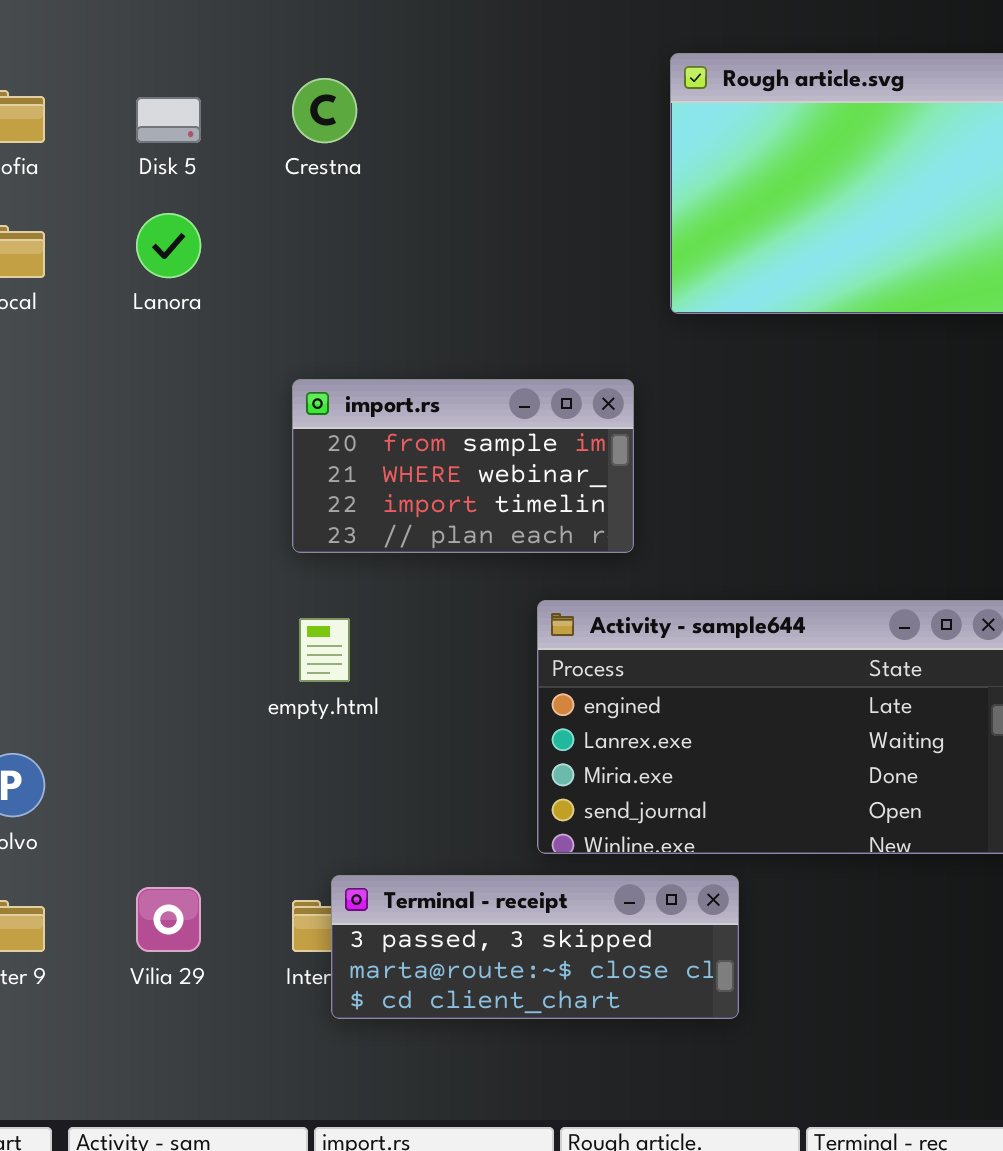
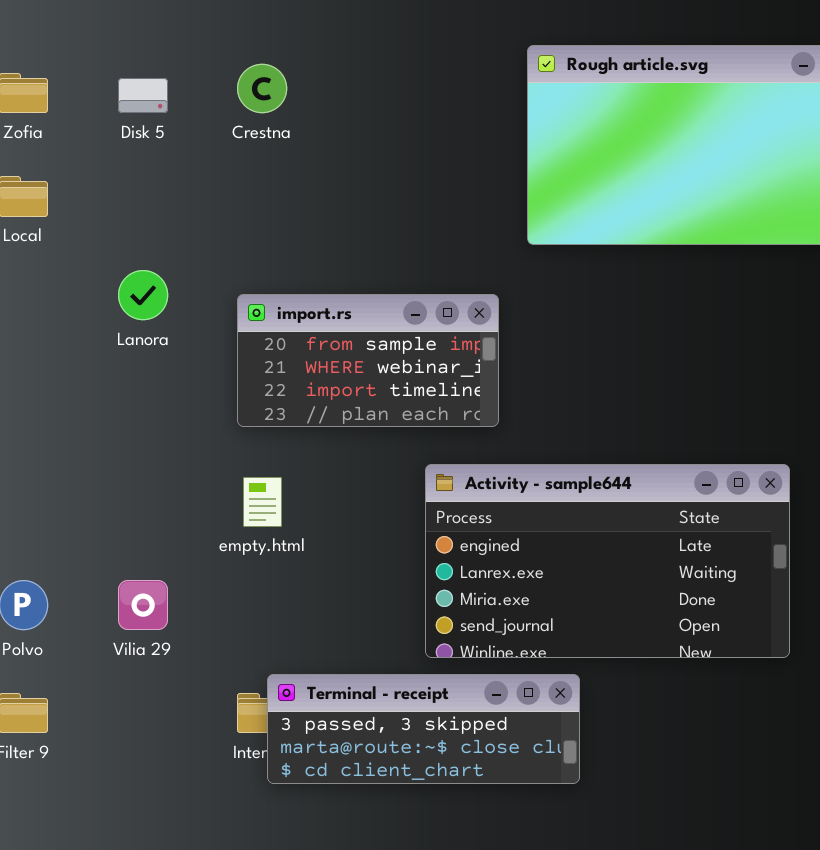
Lanora: [136,213,201,278] -> [118,270,168,320], moved
Vilia 29: [136,887,201,952] -> [118,580,168,630], moved

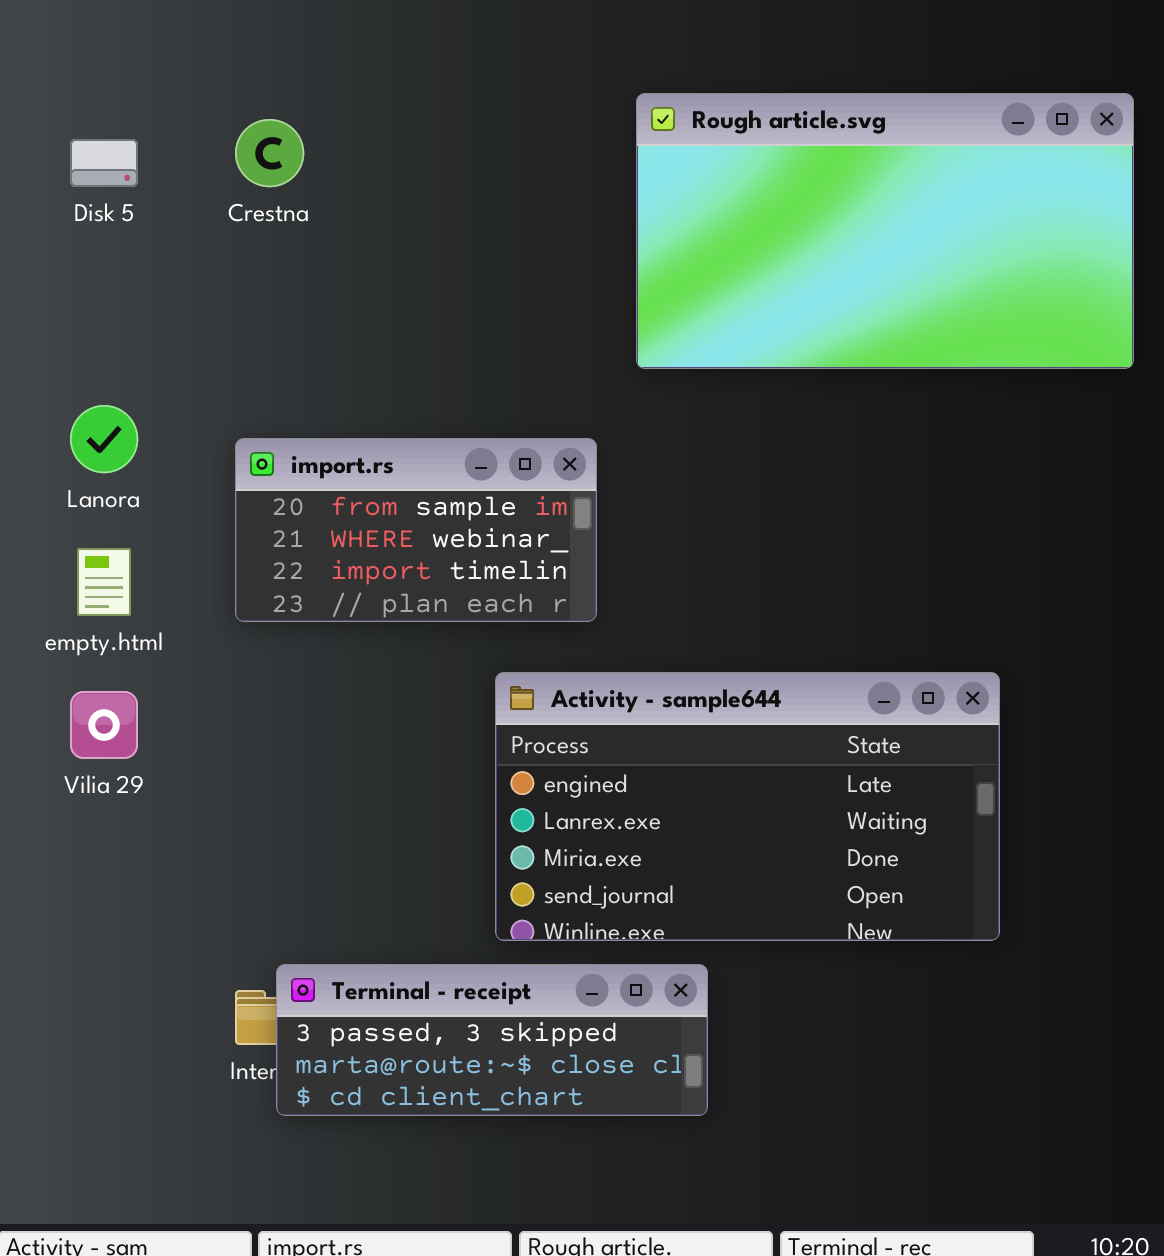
empty.html: [243,477,282,527] -> [77,548,131,616], moved
Vilia 29: [118,580,168,630] -> [70,691,138,759], moved

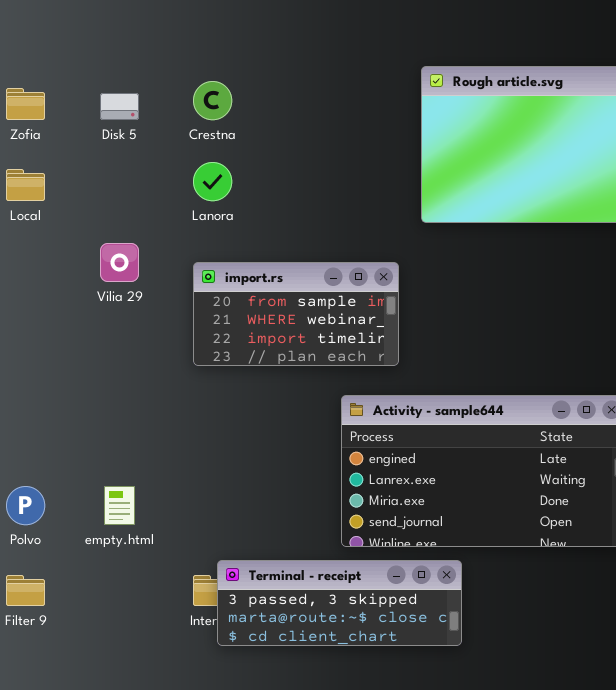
Lanora: [70,405,138,473] -> [193,162,232,201], moved
empty.html: [77,548,131,616] -> [104,486,135,525], moved
Vilia 29: [70,691,138,759] -> [100,243,139,282], moved

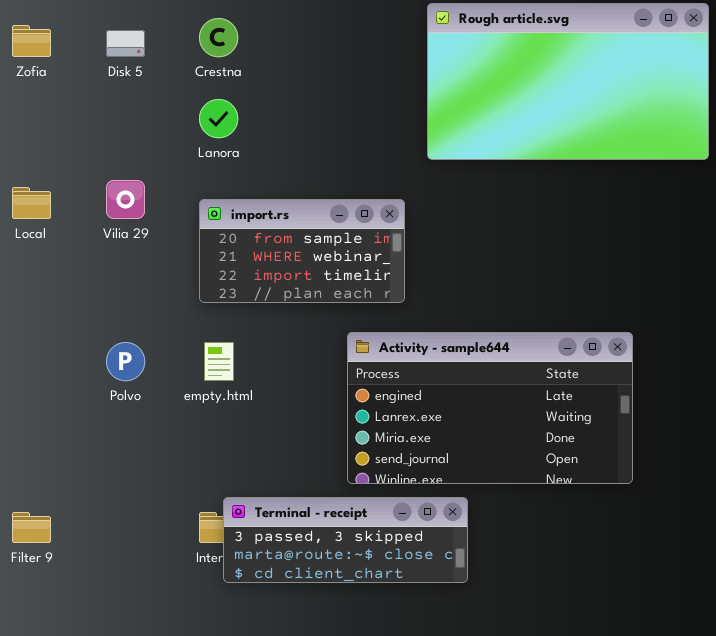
Local: [6,169,45,201] -> [12,187,51,219], moved
Polvo: [6,486,45,525] -> [106,342,145,381], moved
empty.html: [104,486,135,525] -> [204,342,234,381], moved

